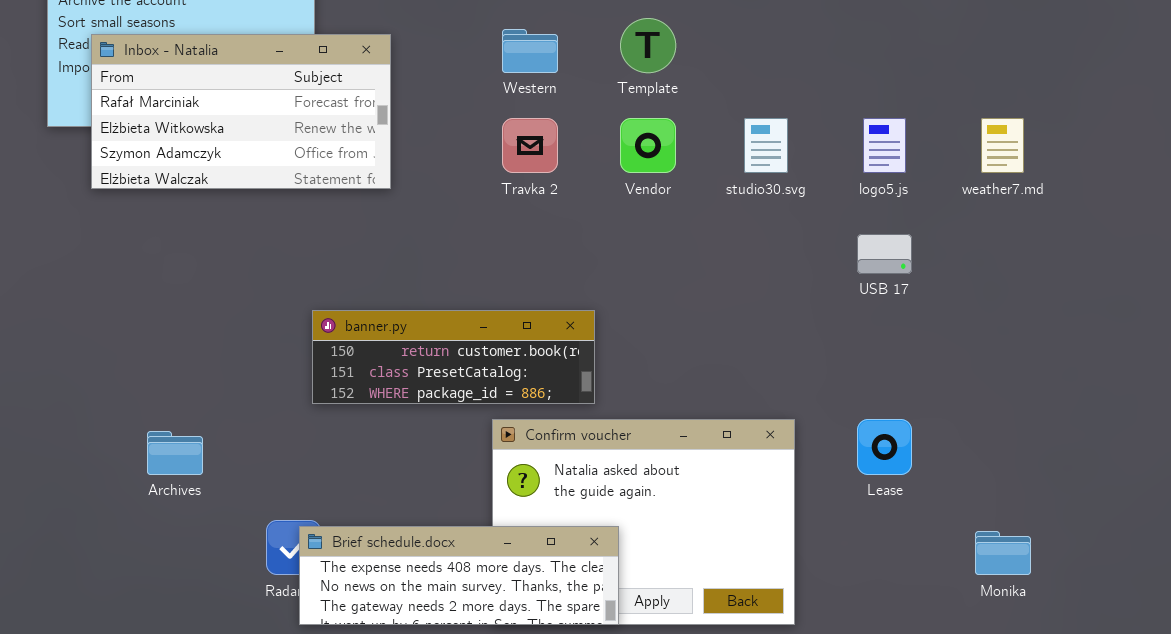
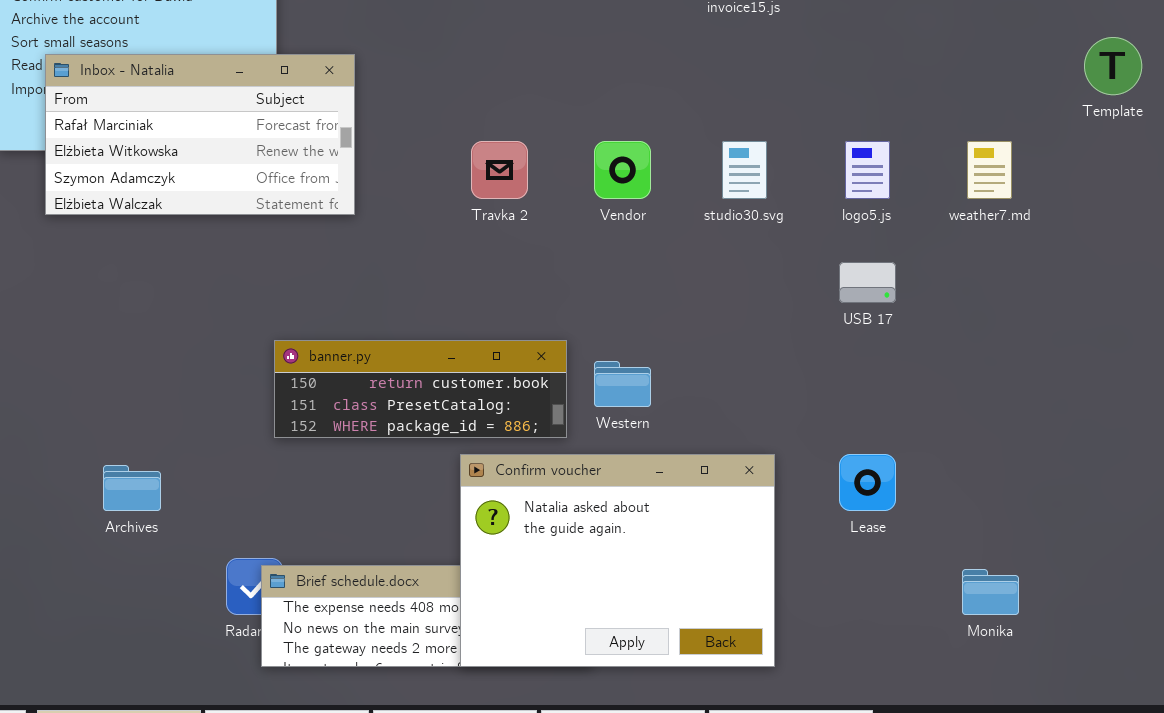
Template: [620,18,676,73] -> [1084,37,1142,95], moved
Western: [502,29,558,73] -> [594,361,651,407], moved
Confirm voucher: [492,419,795,625] -> [460,454,775,667], raised

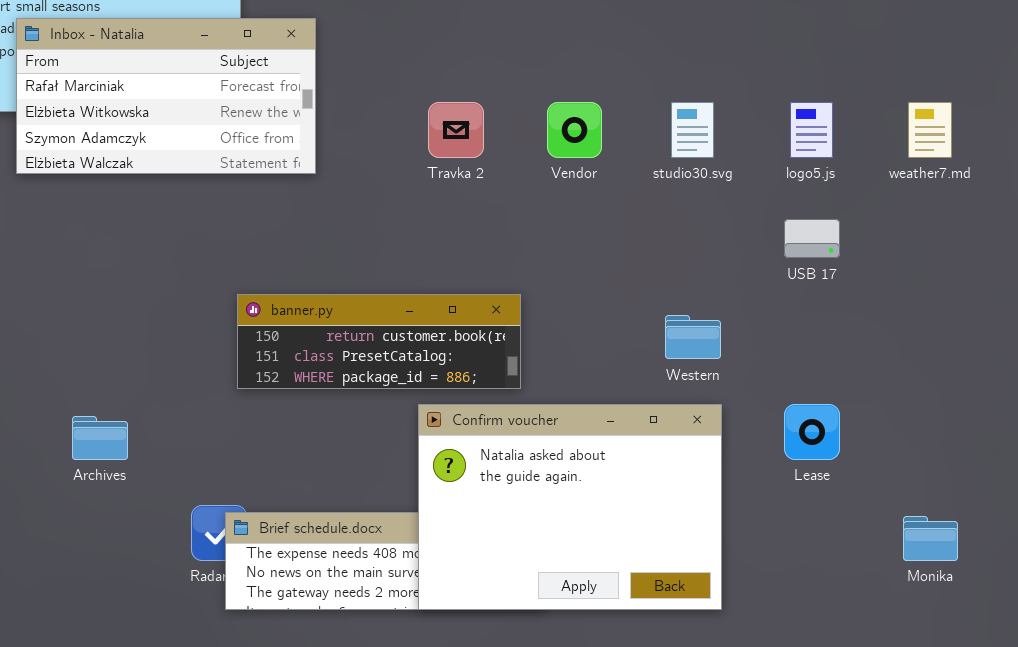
Western: [594,361,651,407] -> [665,315,721,359], moved

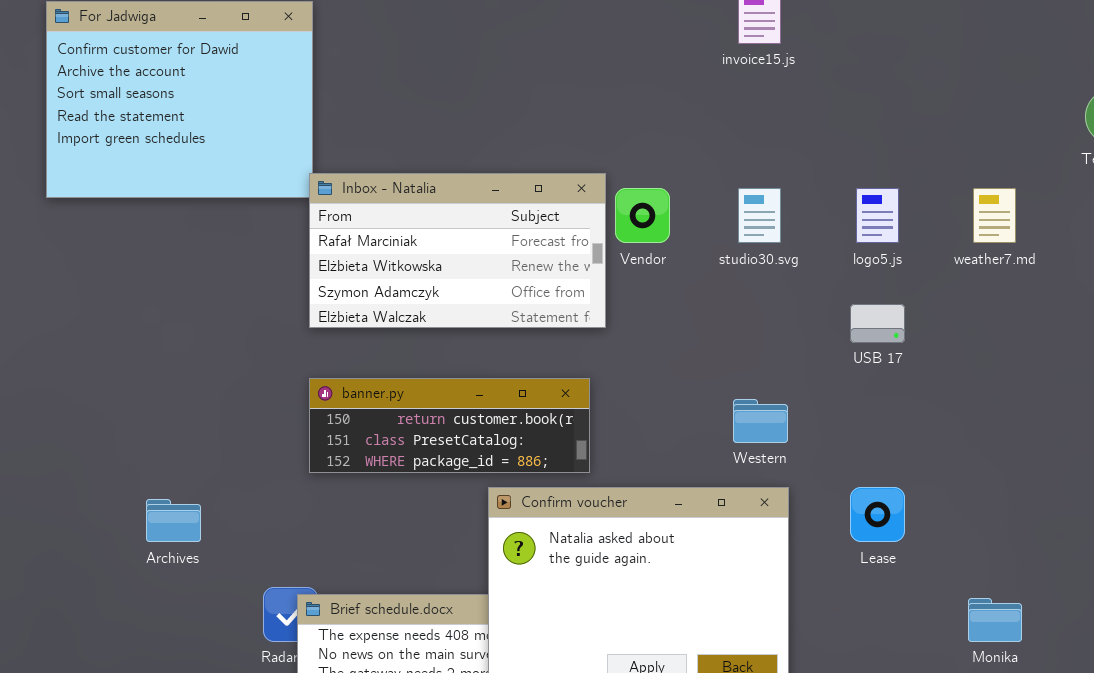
Inbox - Natalia: [16,18,316,174] -> [309,173,606,328], moved

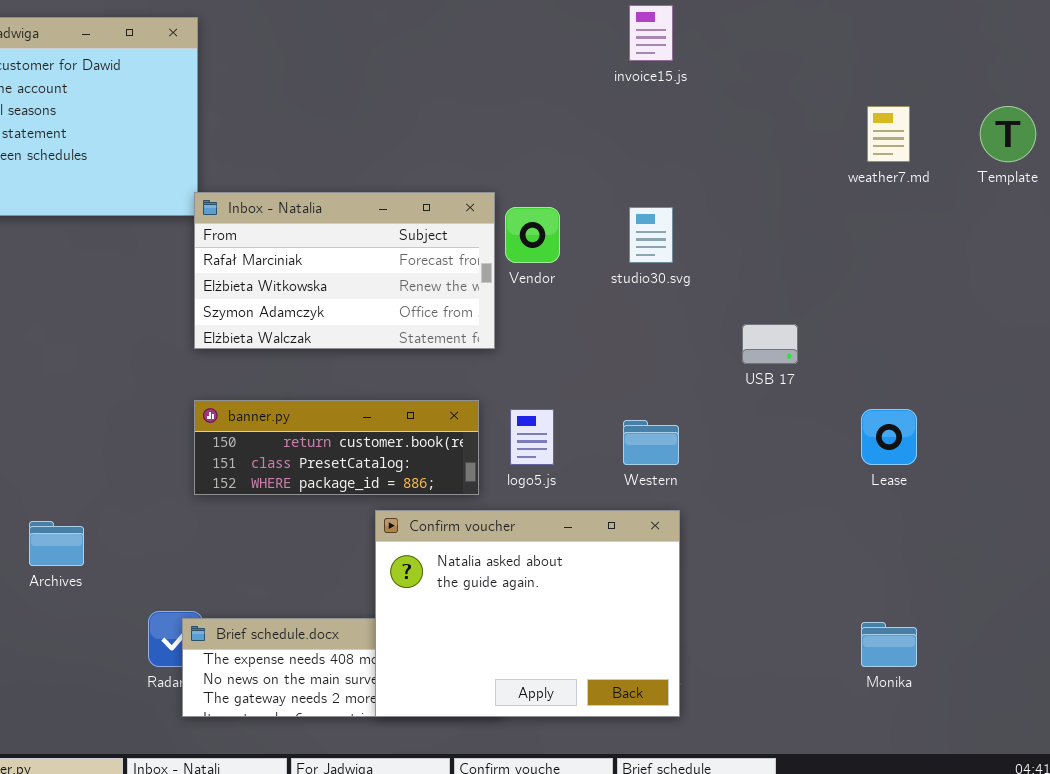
logo5.js: [856,188,899,243] -> [510,409,554,465], moved
weather7.md: [973,188,1016,243] -> [867,106,910,162], moved
Lease: [850,487,905,542] -> [861,409,917,465], moved

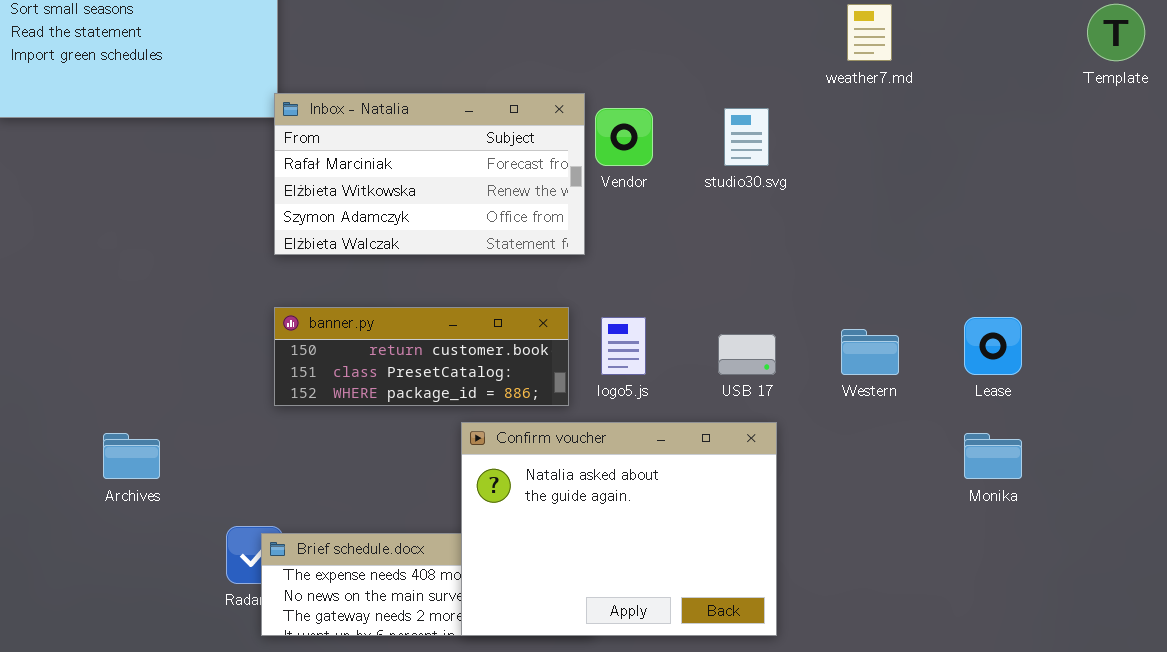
weather7.md: [867,106,910,162] -> [847,4,892,61], moved
USB 17: [742,324,798,364] -> [718,334,776,375], moved
Western: [623,420,679,465] -> [841,329,899,375], moved
Monika: [861,622,917,667] -> [964,433,1022,479], moved

